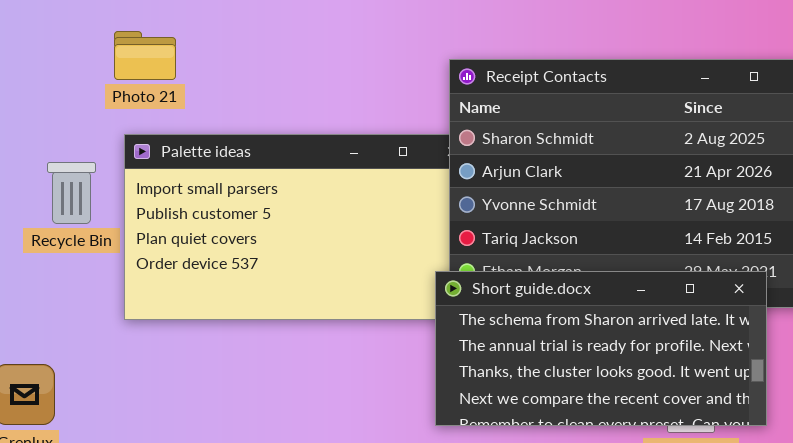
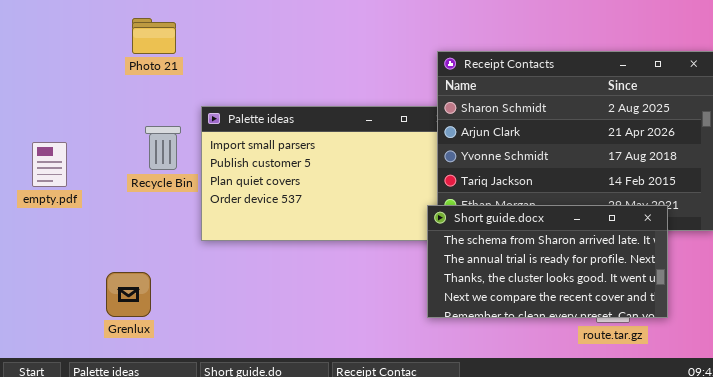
Photo 21: [114,31,176,80] -> [132,18,176,54], moved

